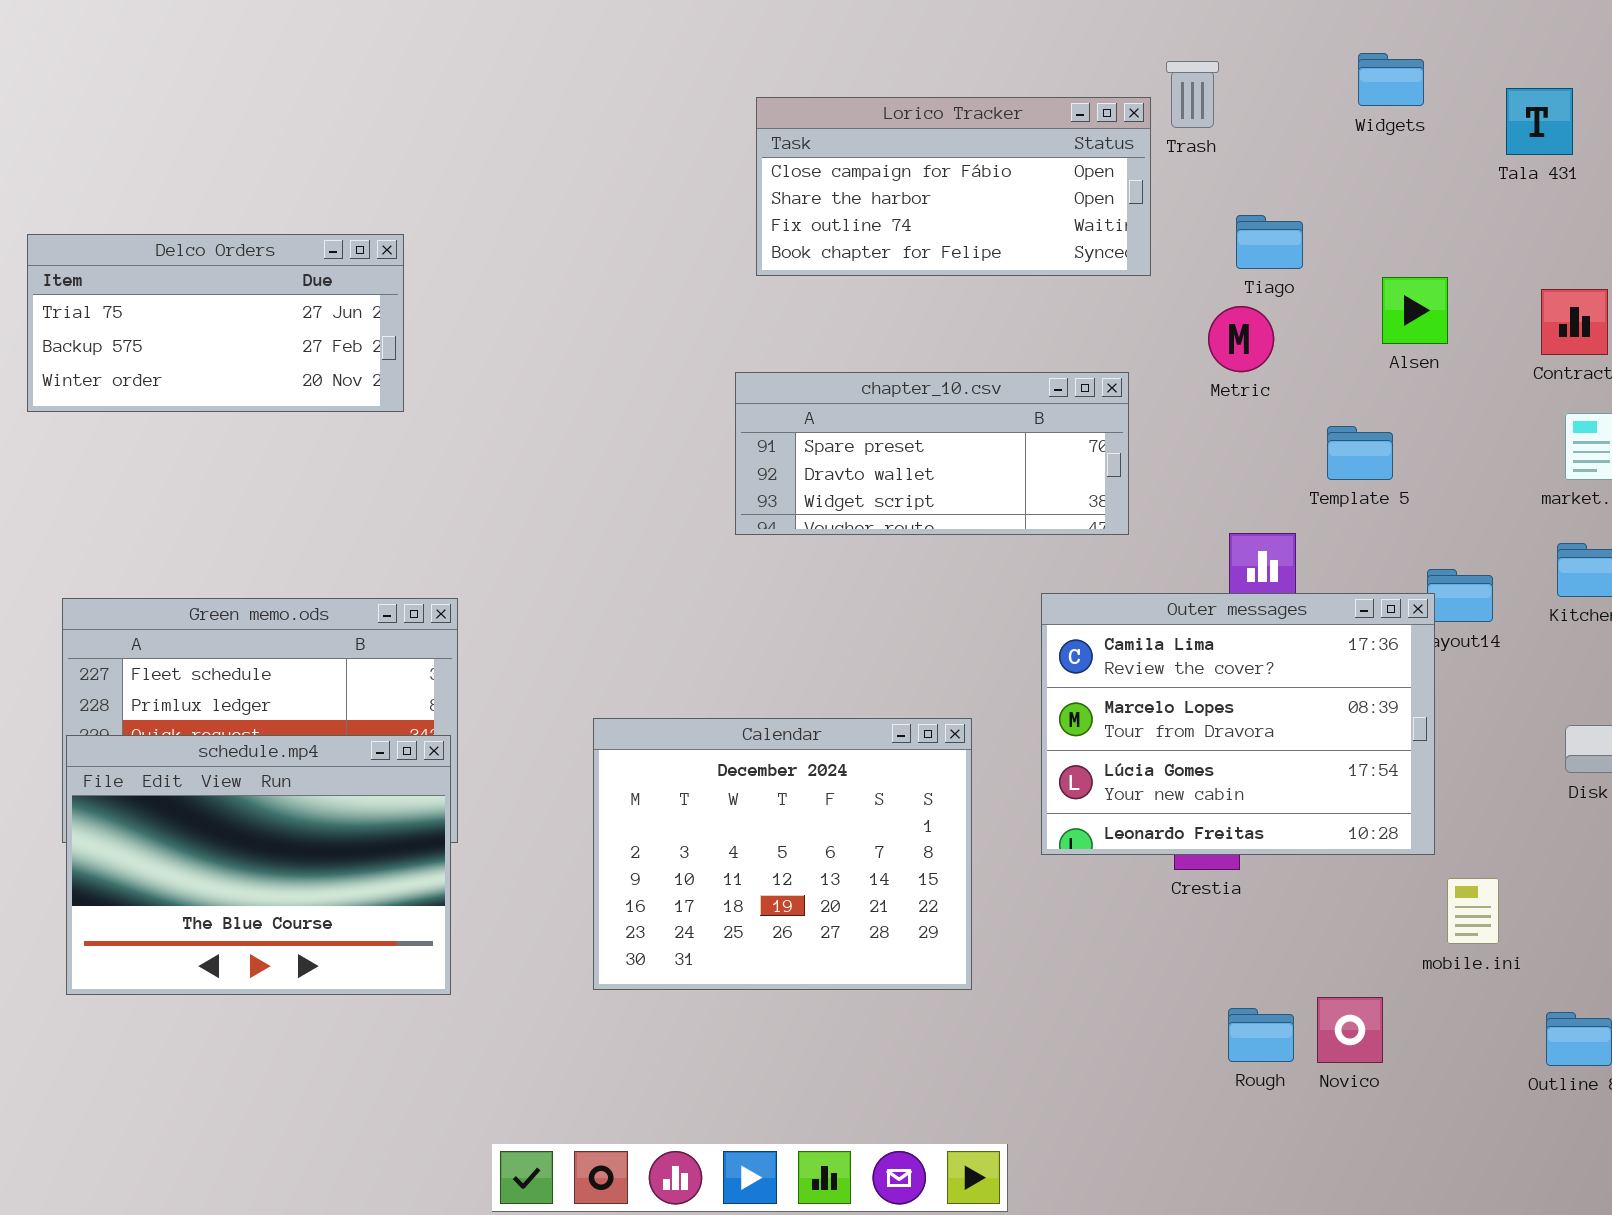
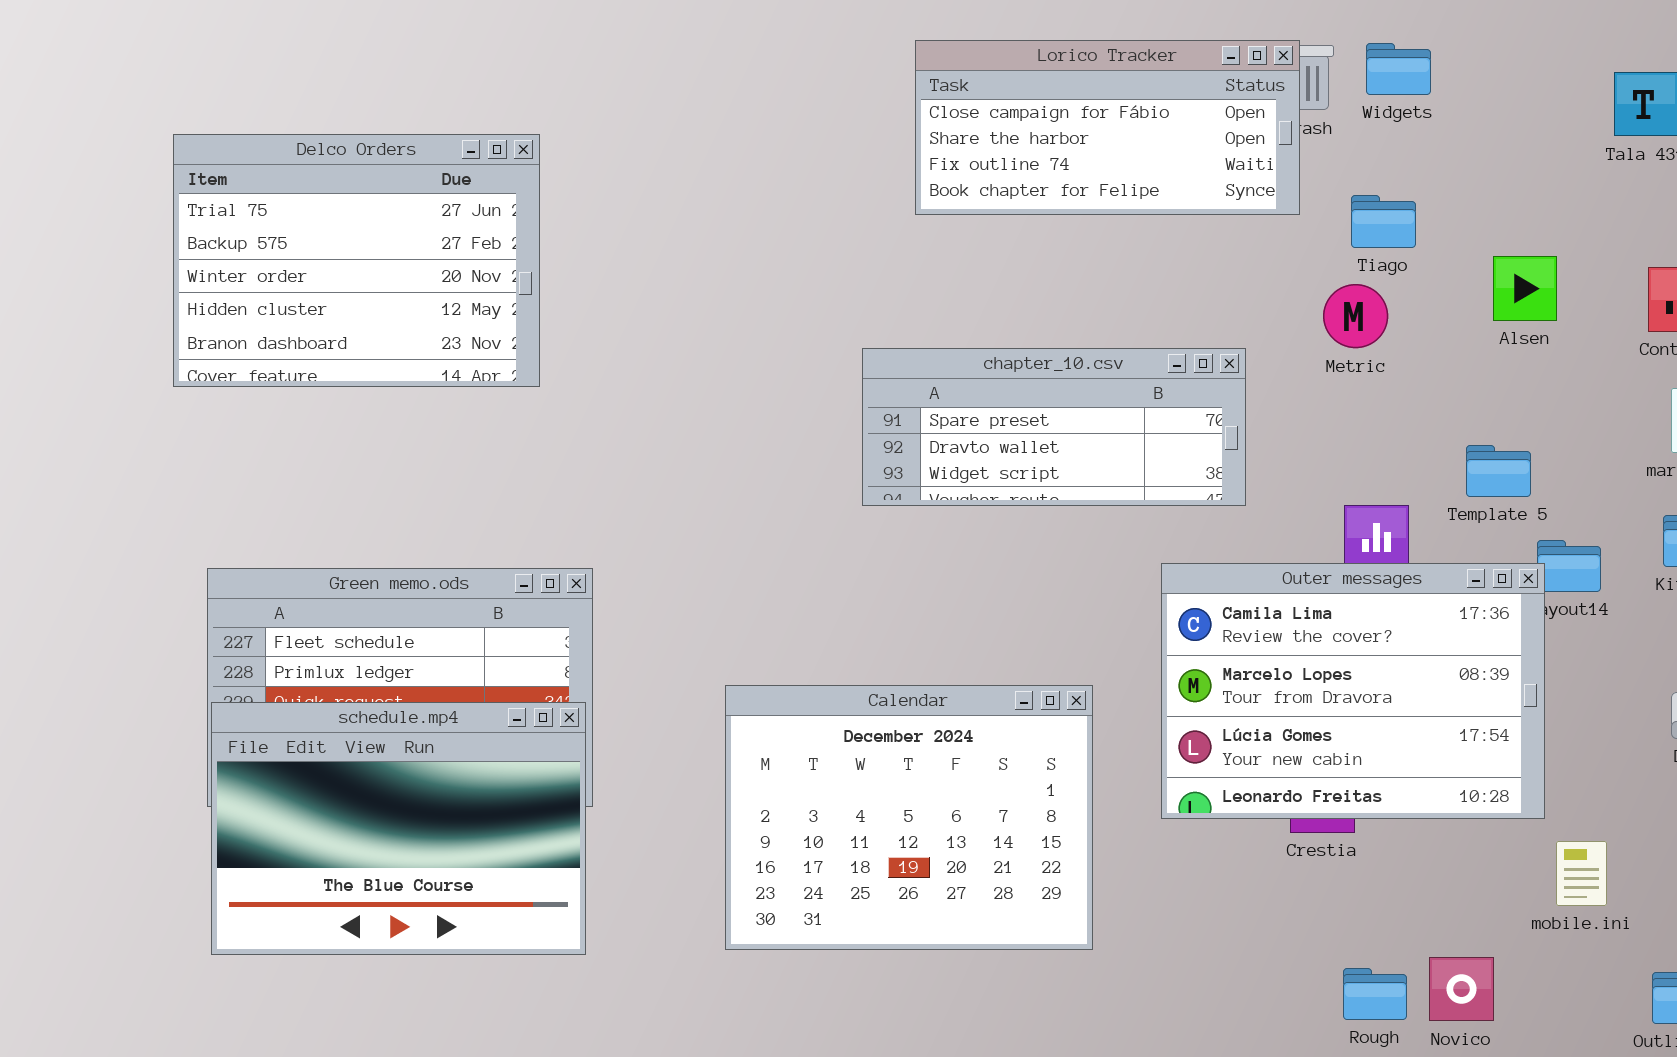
Widgets: [1358,53,1424,106] -> [1366,43,1431,95], moved
Lorico Tracker: [756,97,1151,276] -> [915,40,1300,215], moved
Delco Orders: [27,234,404,412] -> [173,134,540,387], resized
Template 5: [1327,426,1393,480] -> [1466,445,1531,497], moved

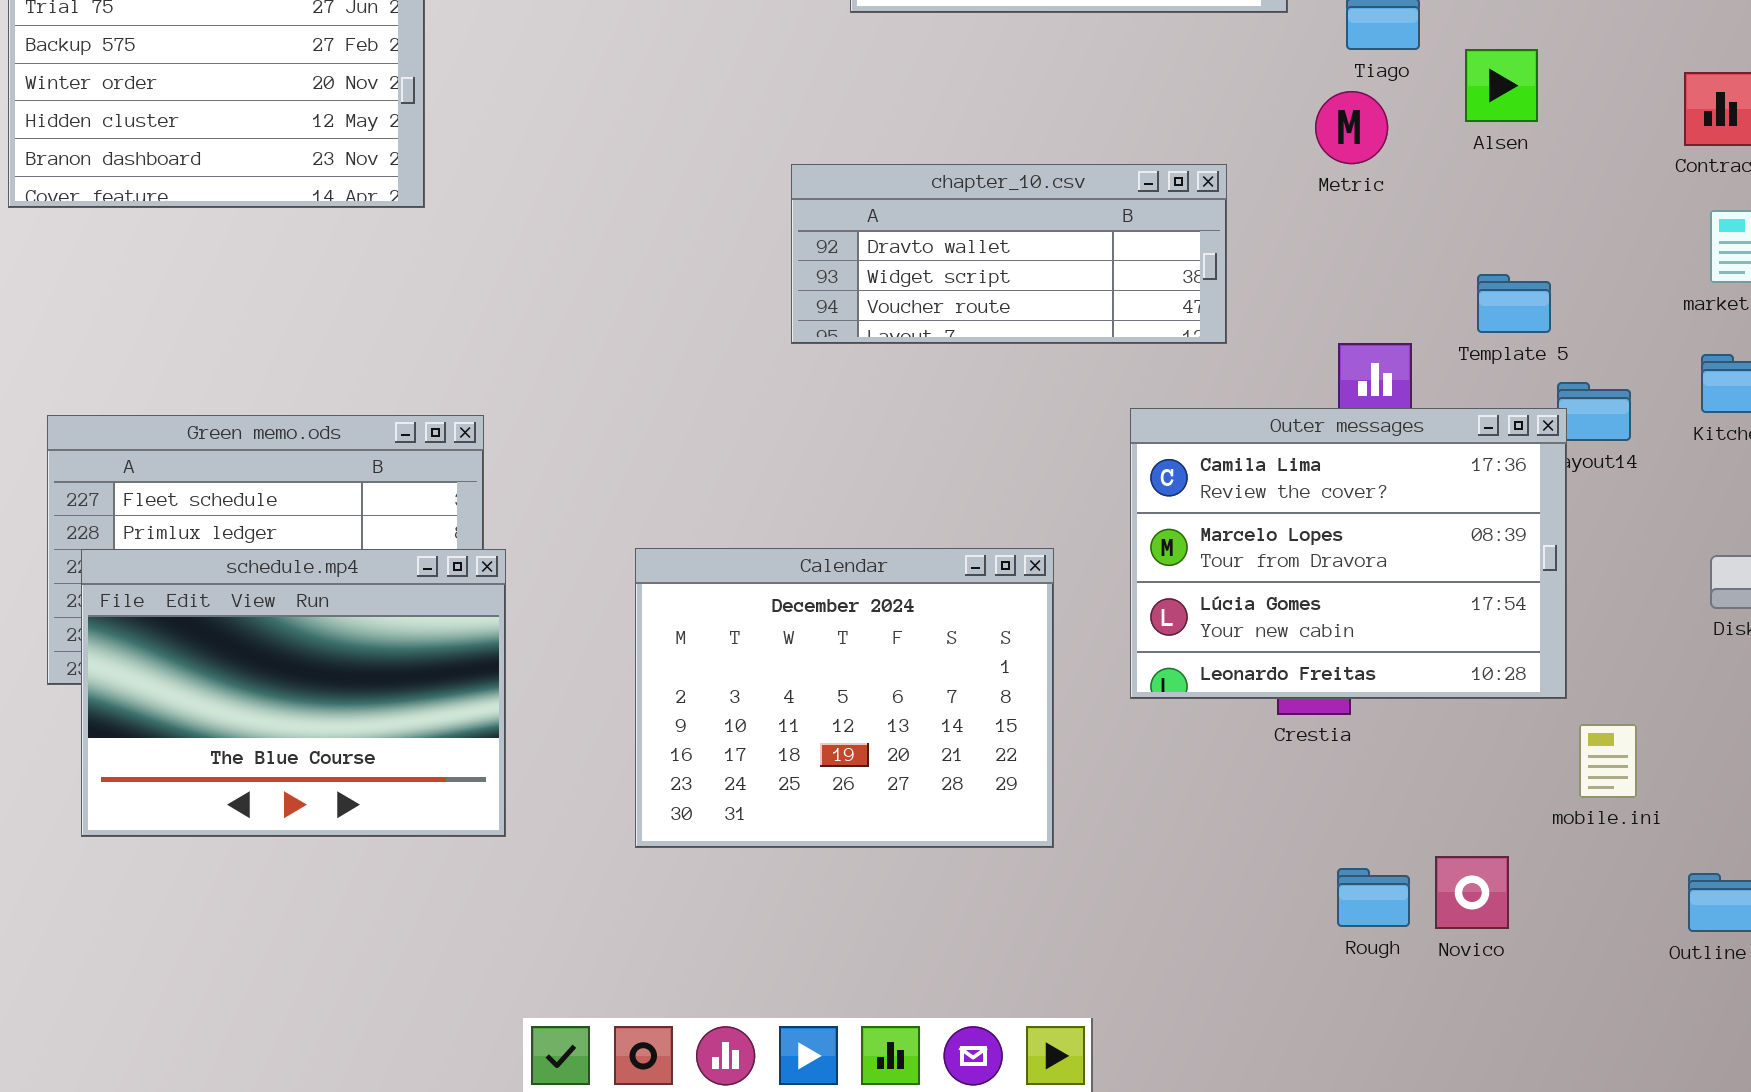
Alsen: [1493,256,1557,321] -> [1465,49,1538,122], moved
chapter_10.csv: [862,348,1246,506] -> [791,164,1227,344], scrolled down 1 row
schedule.mp4: [211,702,586,955] -> [81,549,506,837], moved

